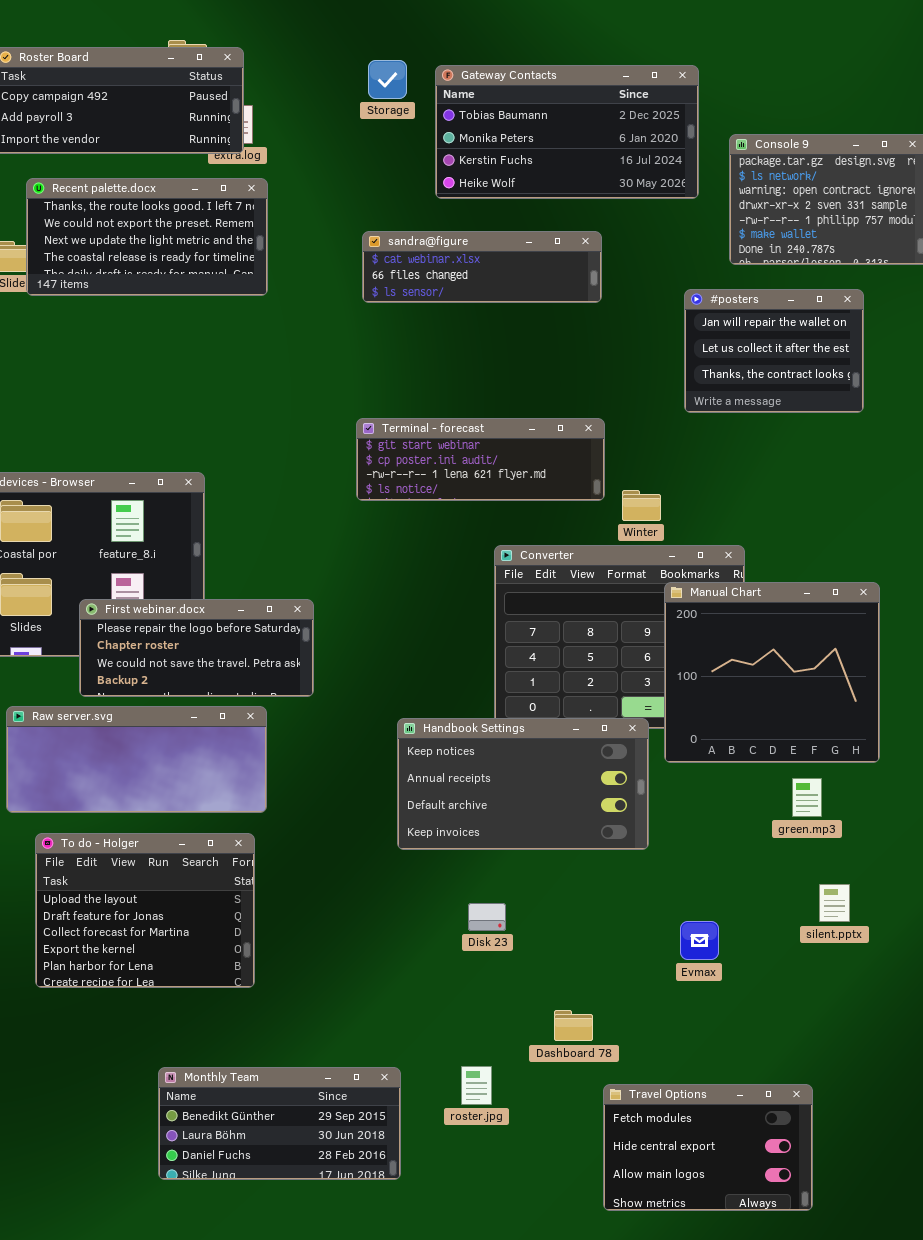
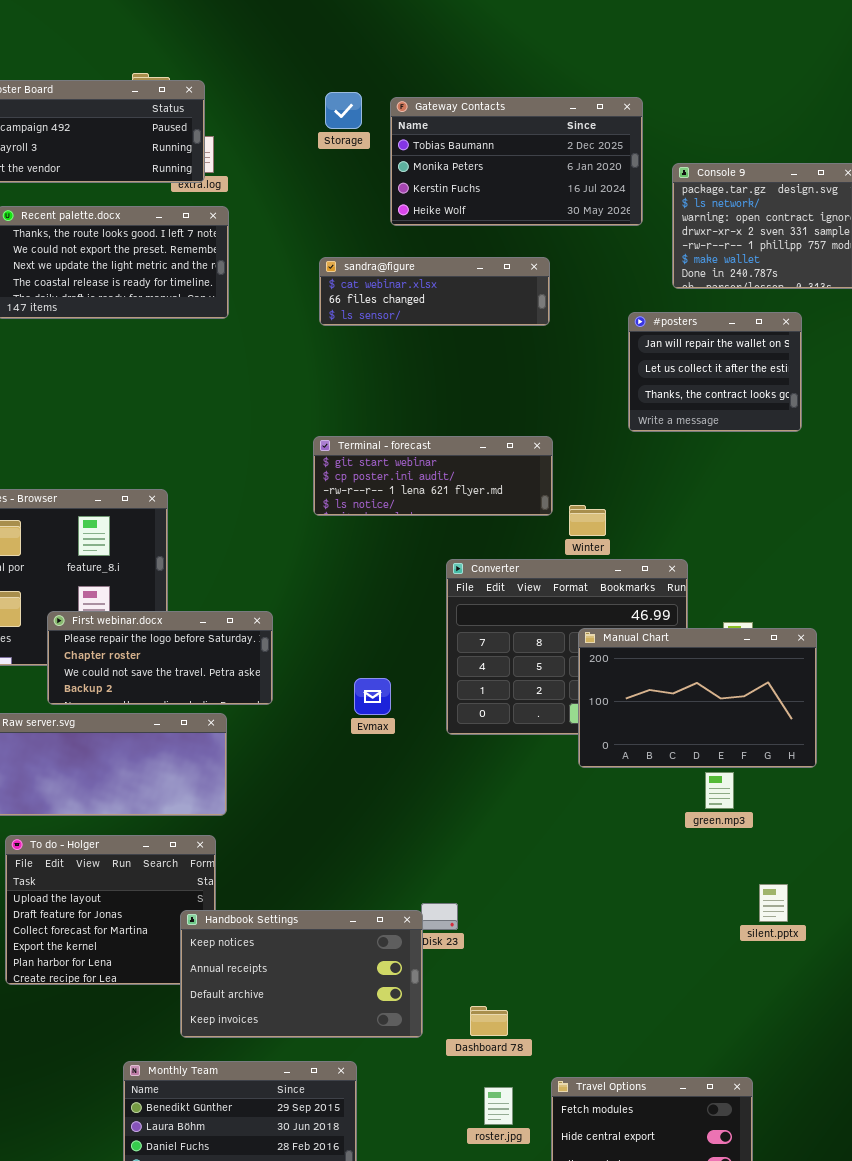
Manual Chart: [664,582,880,763] -> [578,628,817,768], resized
Handbook Settings: [397,718,649,850] -> [180,910,423,1038], moved
green.mp3: [792,778,822,817] -> [705,772,734,809], moved
Evmax: [680,921,719,960] -> [354,678,391,715], moved
Dashboard 78: [554,1010,593,1041] -> [470,1006,508,1036], moved
roster.jpg: [461,1066,492,1105] -> [484,1087,513,1125], moved

